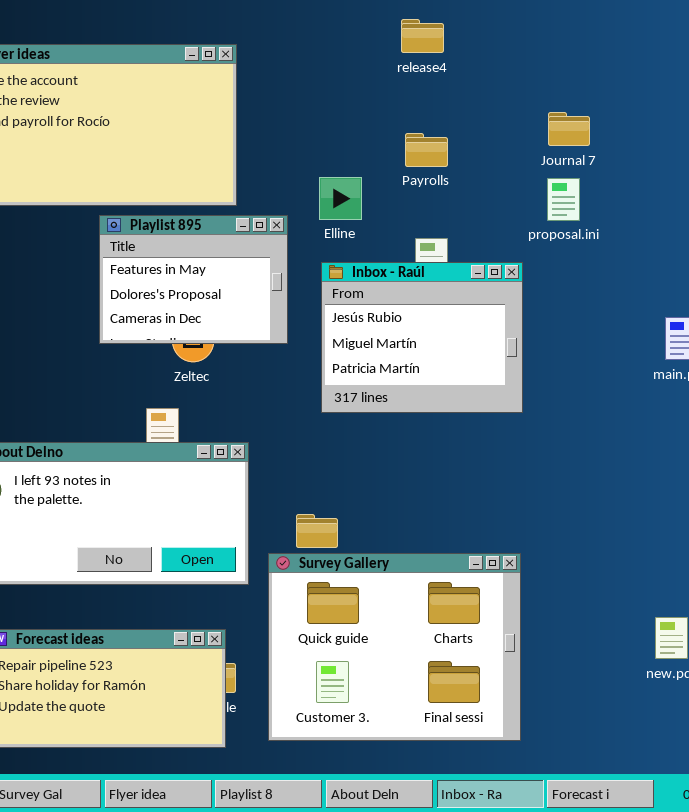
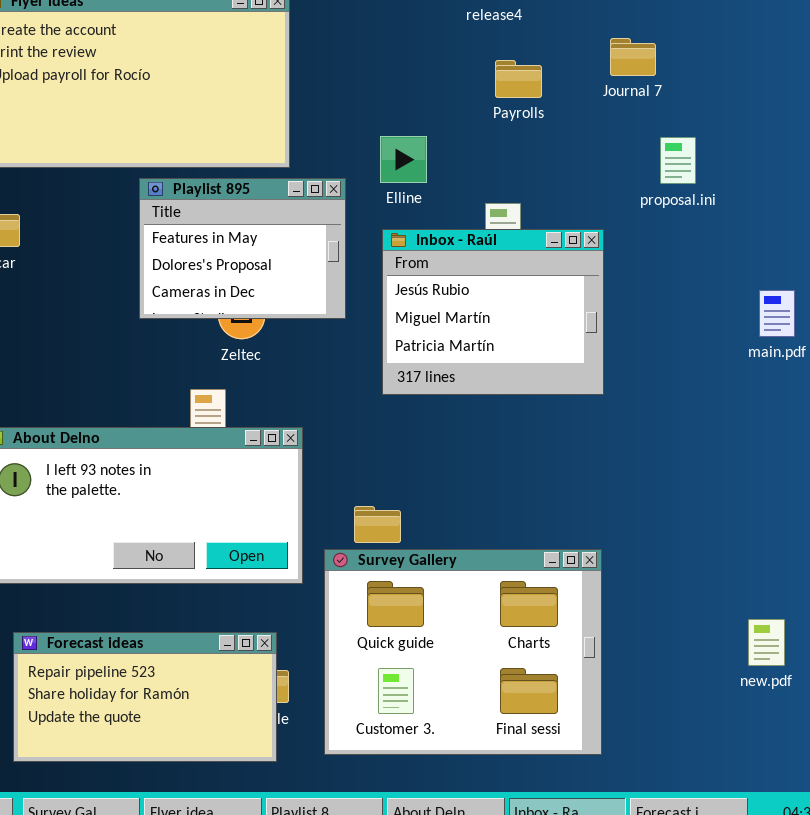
Journal 7: [548,112,590,146] -> [610,38,656,76], moved
Payrolls: [405,133,448,167] -> [495,60,542,98], moved
proposal.ini: [547,178,580,221] -> [660,137,696,184], moved

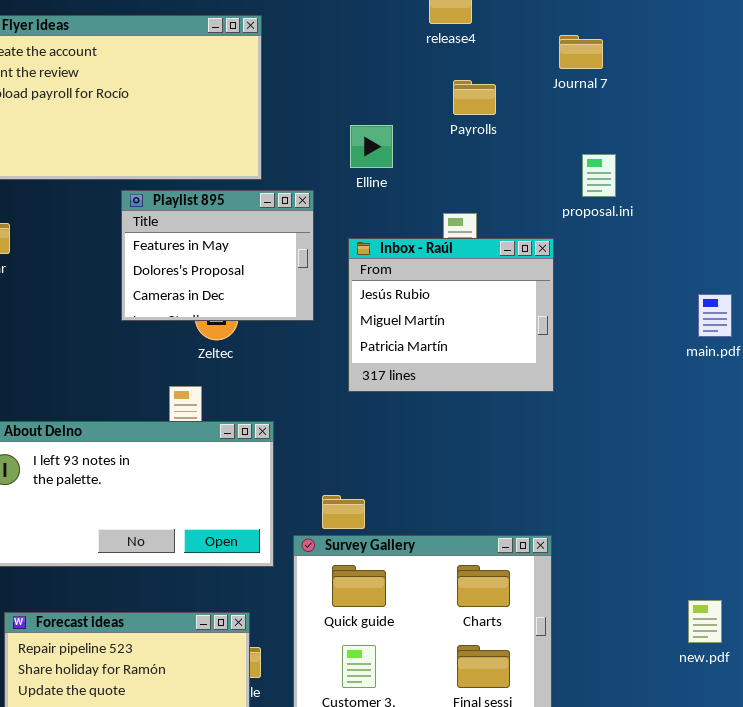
Journal 7: [610,38,656,76] -> [559,35,603,69], moved
Elline: [380,136,427,183] -> [350,125,393,168], moved
proposal.ini: [660,137,696,184] -> [582,154,616,197], moved

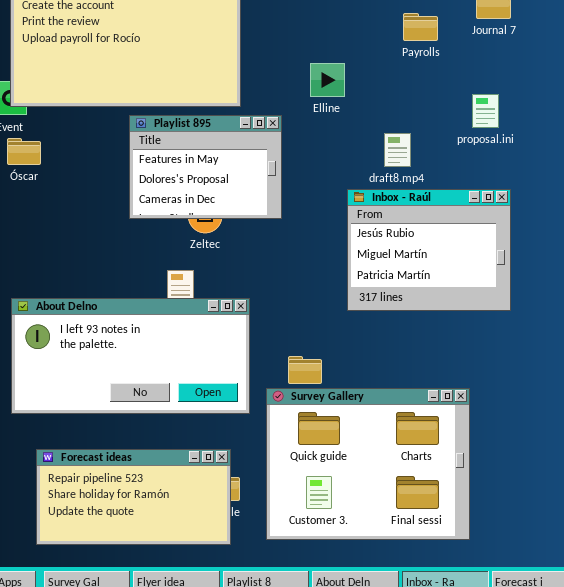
Payrolls: [453,80,496,115] -> [403,13,438,41], moved
proposal.ini: [582,154,616,197] -> [472,94,499,128], moved
Inbox - Raúl: [348,238,554,392] -> [347,189,511,311], moved

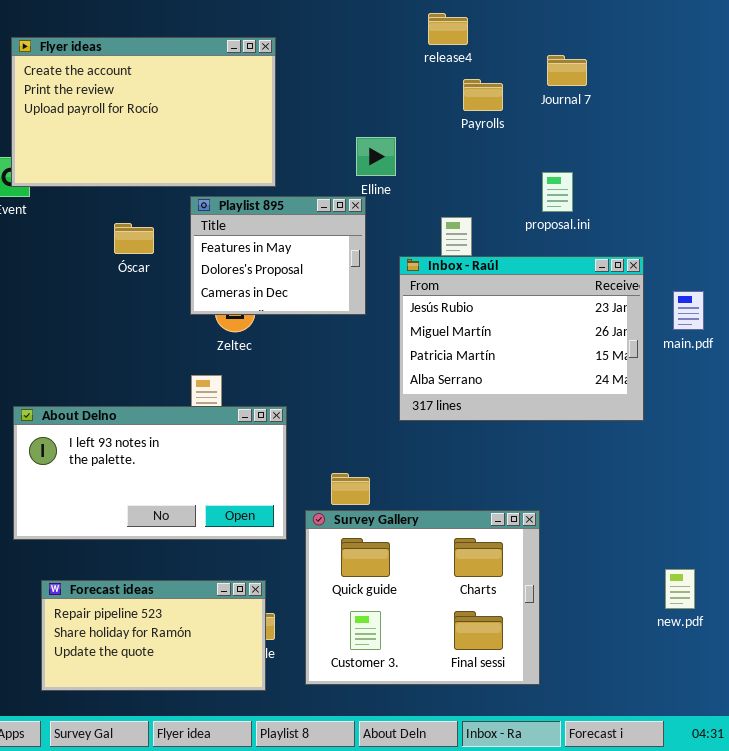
Playlist 895: [129,115,282,219] -> [190,196,366,315], moved
Óscar: [7,138,41,165] -> [114,223,154,254], moved
Inbox - Raúl: [347,189,511,311] -> [399,256,644,421], resized

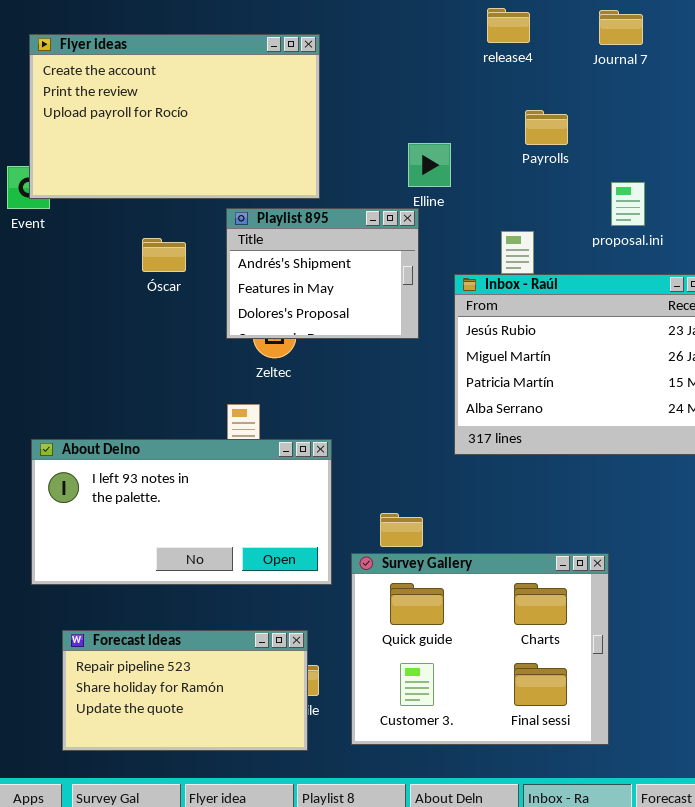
Journal 7: [547,55,587,86] -> [599,10,643,45], moved
Payrolls: [463,79,503,111] -> [525,110,568,145], moved
Playlist 895: [190,196,366,315] -> [226,208,419,339], scrolled up 1 row

